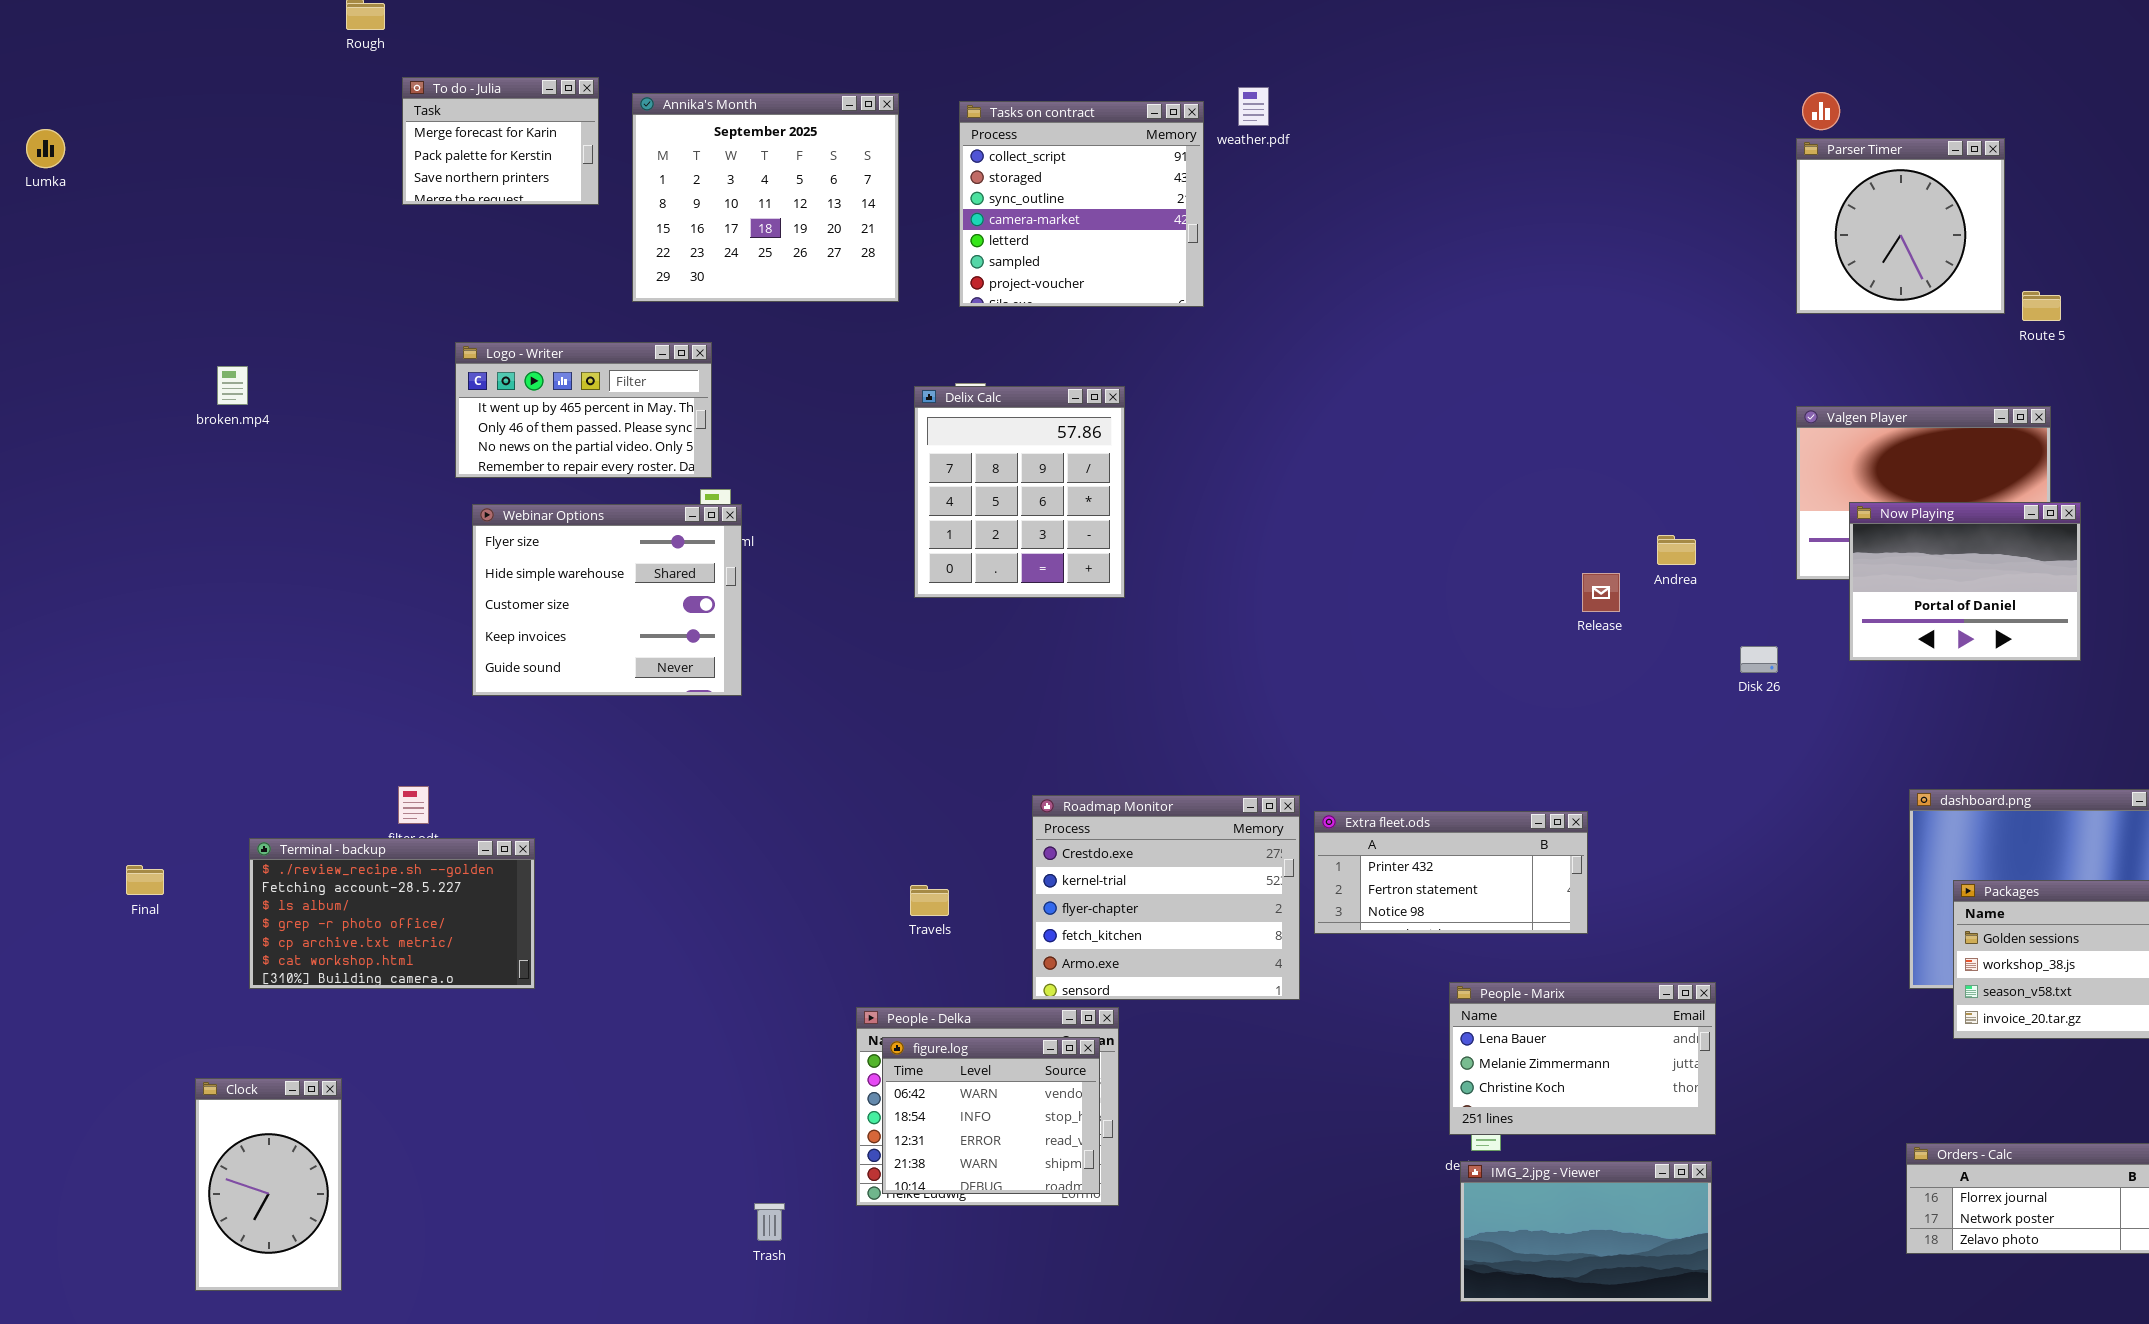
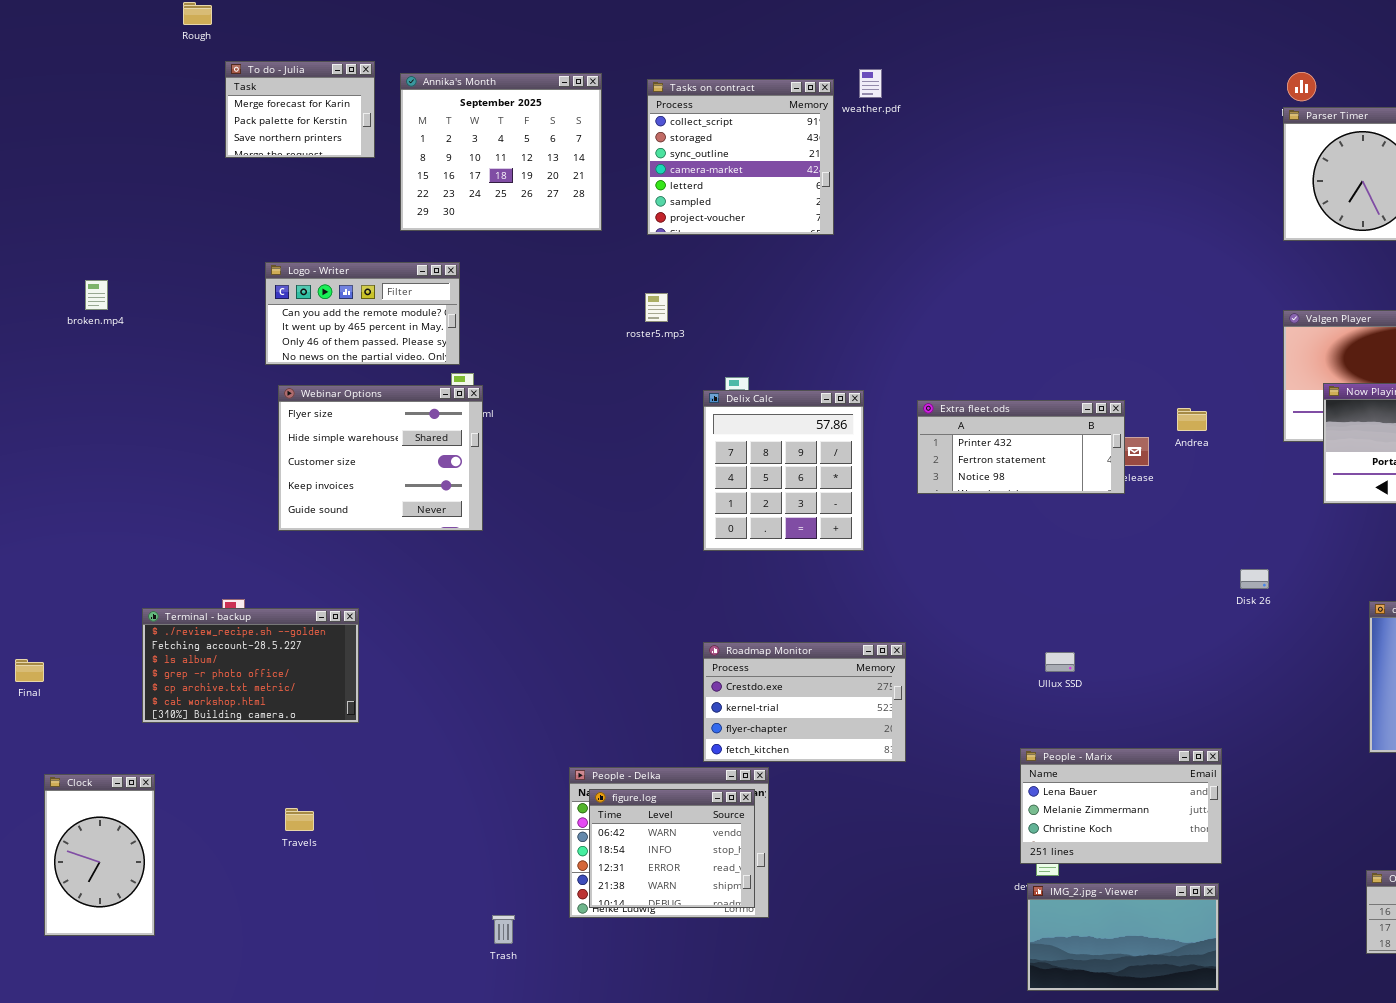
Logo - Writer: [455,342,712,478] -> [265,262,460,365], scrolled up 1 row
Delix Calc: [914,386,1125,598] -> [703,390,864,551], moved
Disk 26: [1740,646,1778,673] -> [1240,569,1269,589], moved
Roadmap Monitor: [1032,795,1300,1000] -> [703,642,906,762], resized
Extra fleet.ods: [1314,811,1588,934] -> [917,400,1125,494], moved
Terminal - backup: [249,838,535,989] -> [142,608,359,723], moved
Travels: [910,885,949,916] -> [285,808,314,831], moved
Clock: [195,1078,342,1291] -> [44,774,155,936], moved

